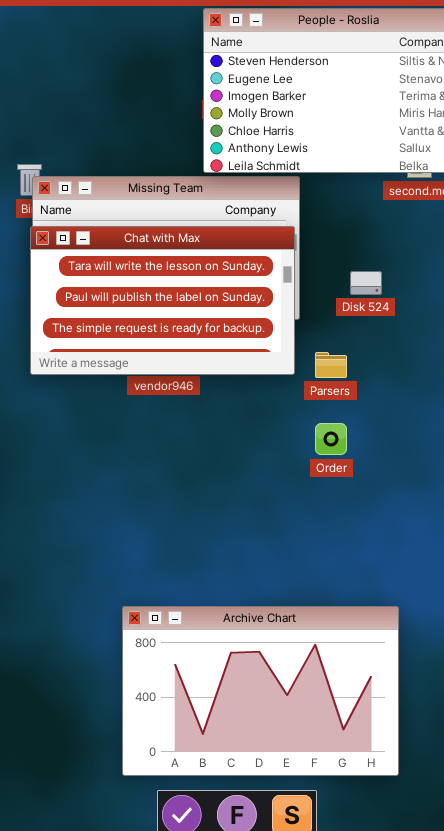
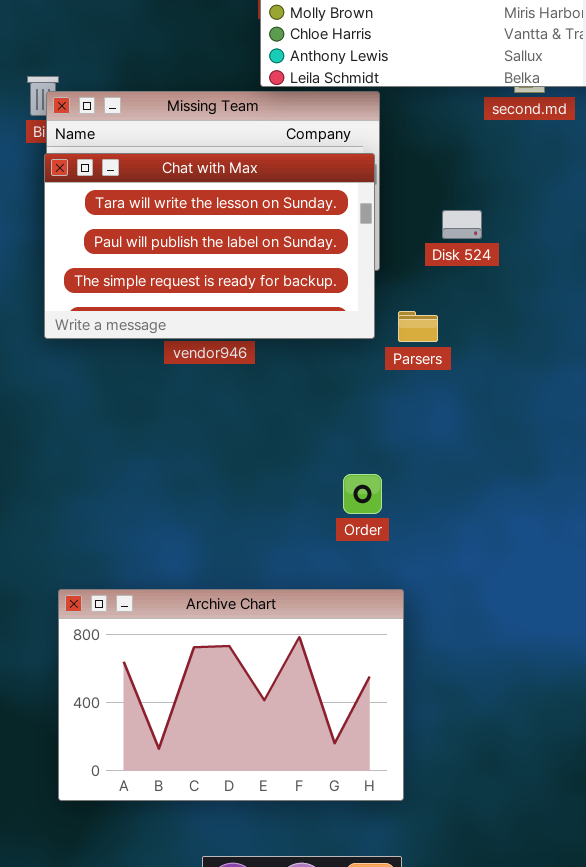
Order: [315,423,347,455] -> [343,474,382,514], moved
Archive Chart: [122,606,399,776] -> [58,589,404,801], moved

